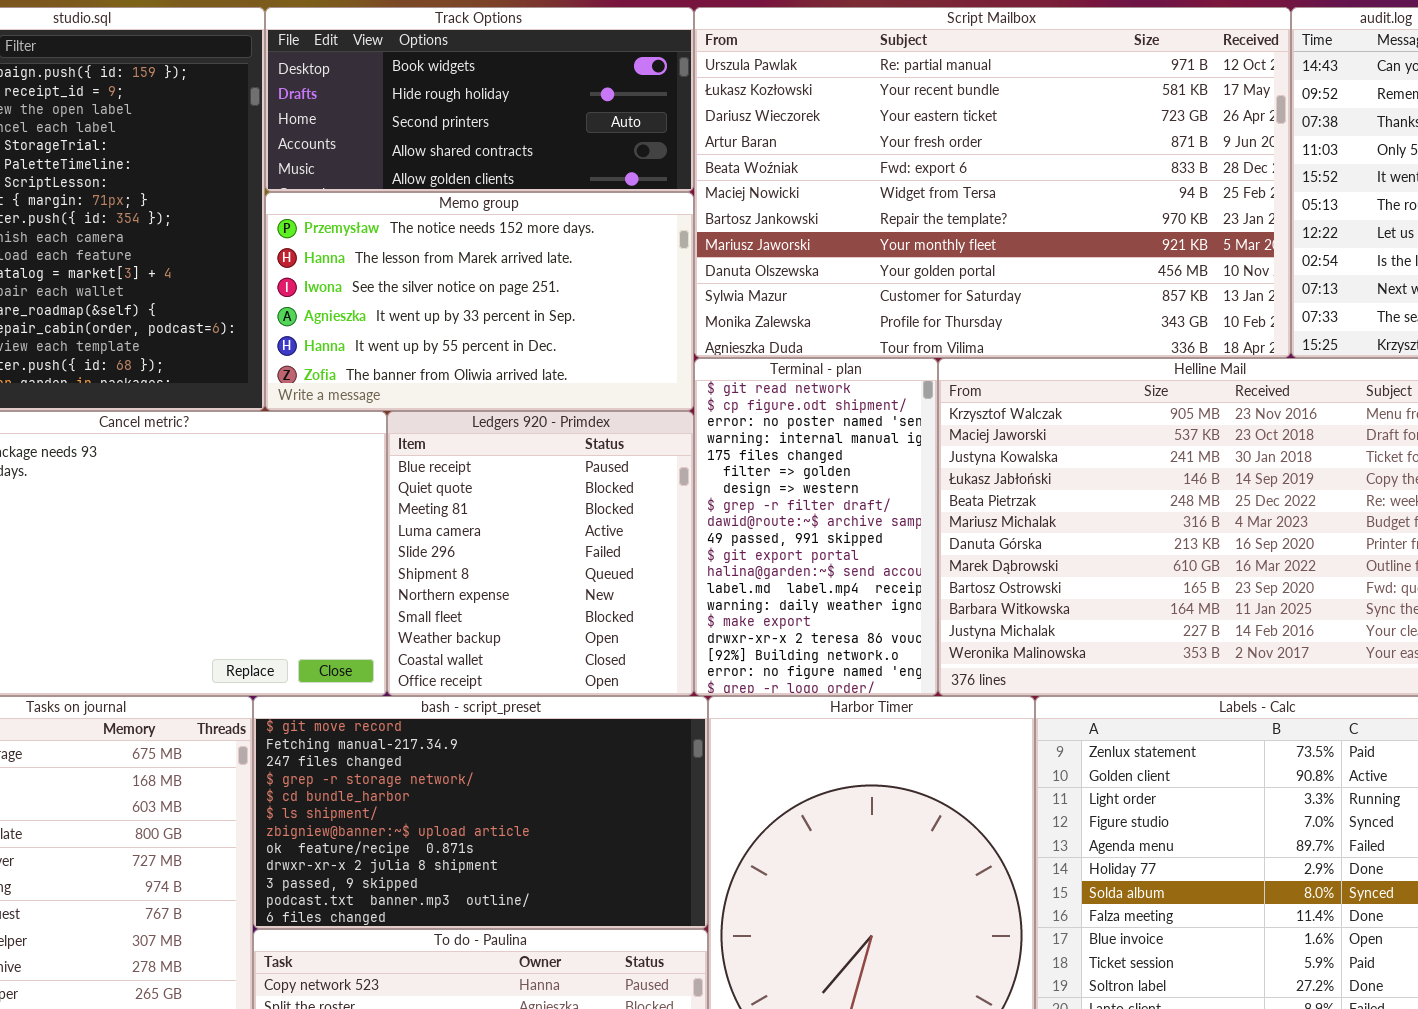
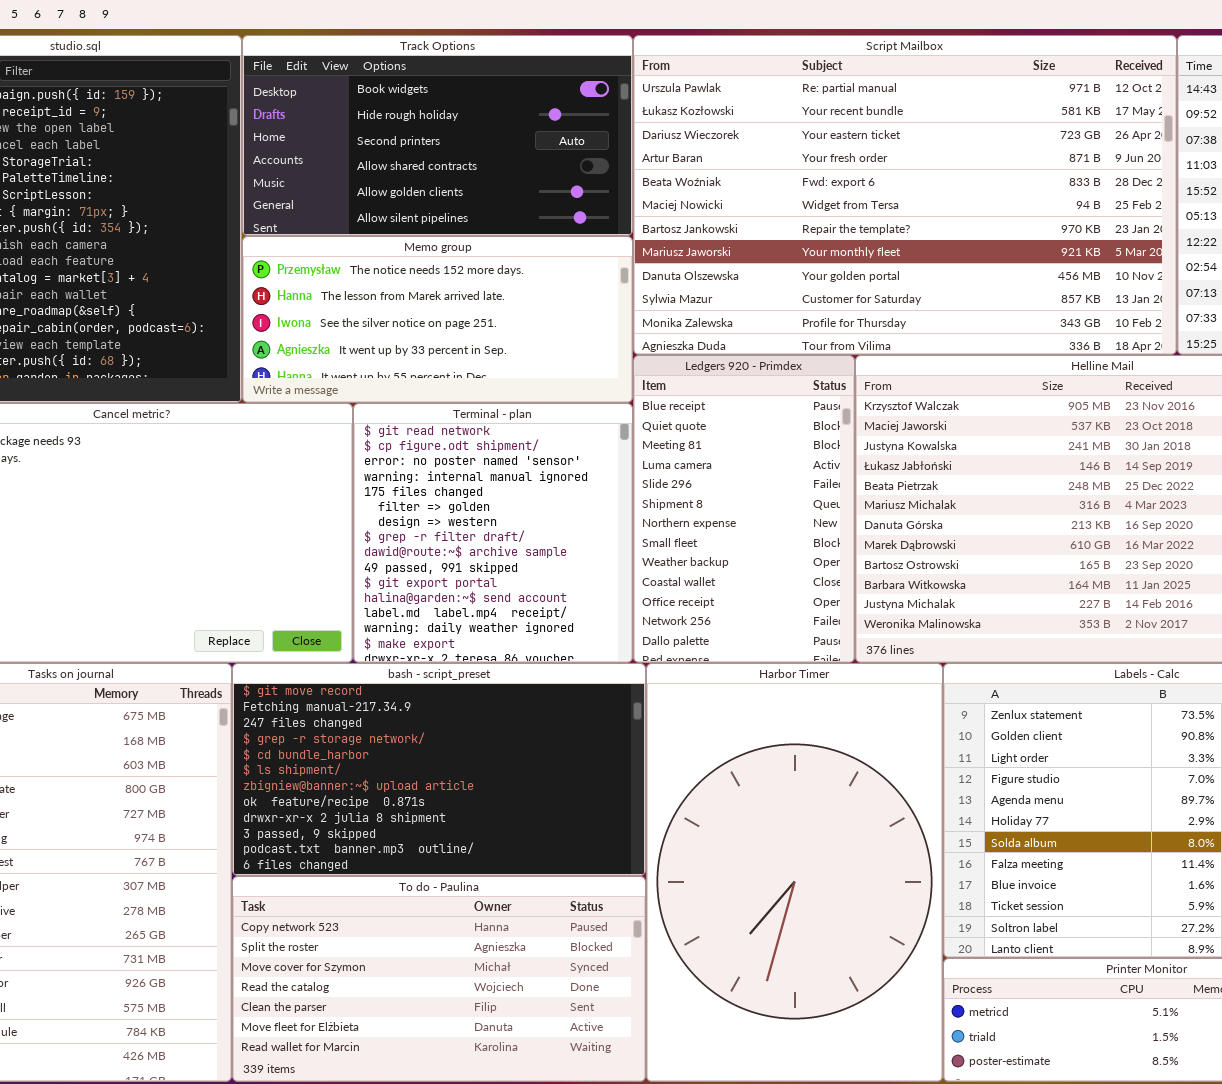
Track Options: [265,7,694,192] -> [242,35,633,236], resized
Memo group: [265,192,694,411] -> [242,236,633,403], resized
Terminal - plan: [694,358,938,696] -> [353,403,633,663], moved, resized
Ledgers 920 - Primdex: [387,411,694,696] -> [633,355,855,663], moved, resized

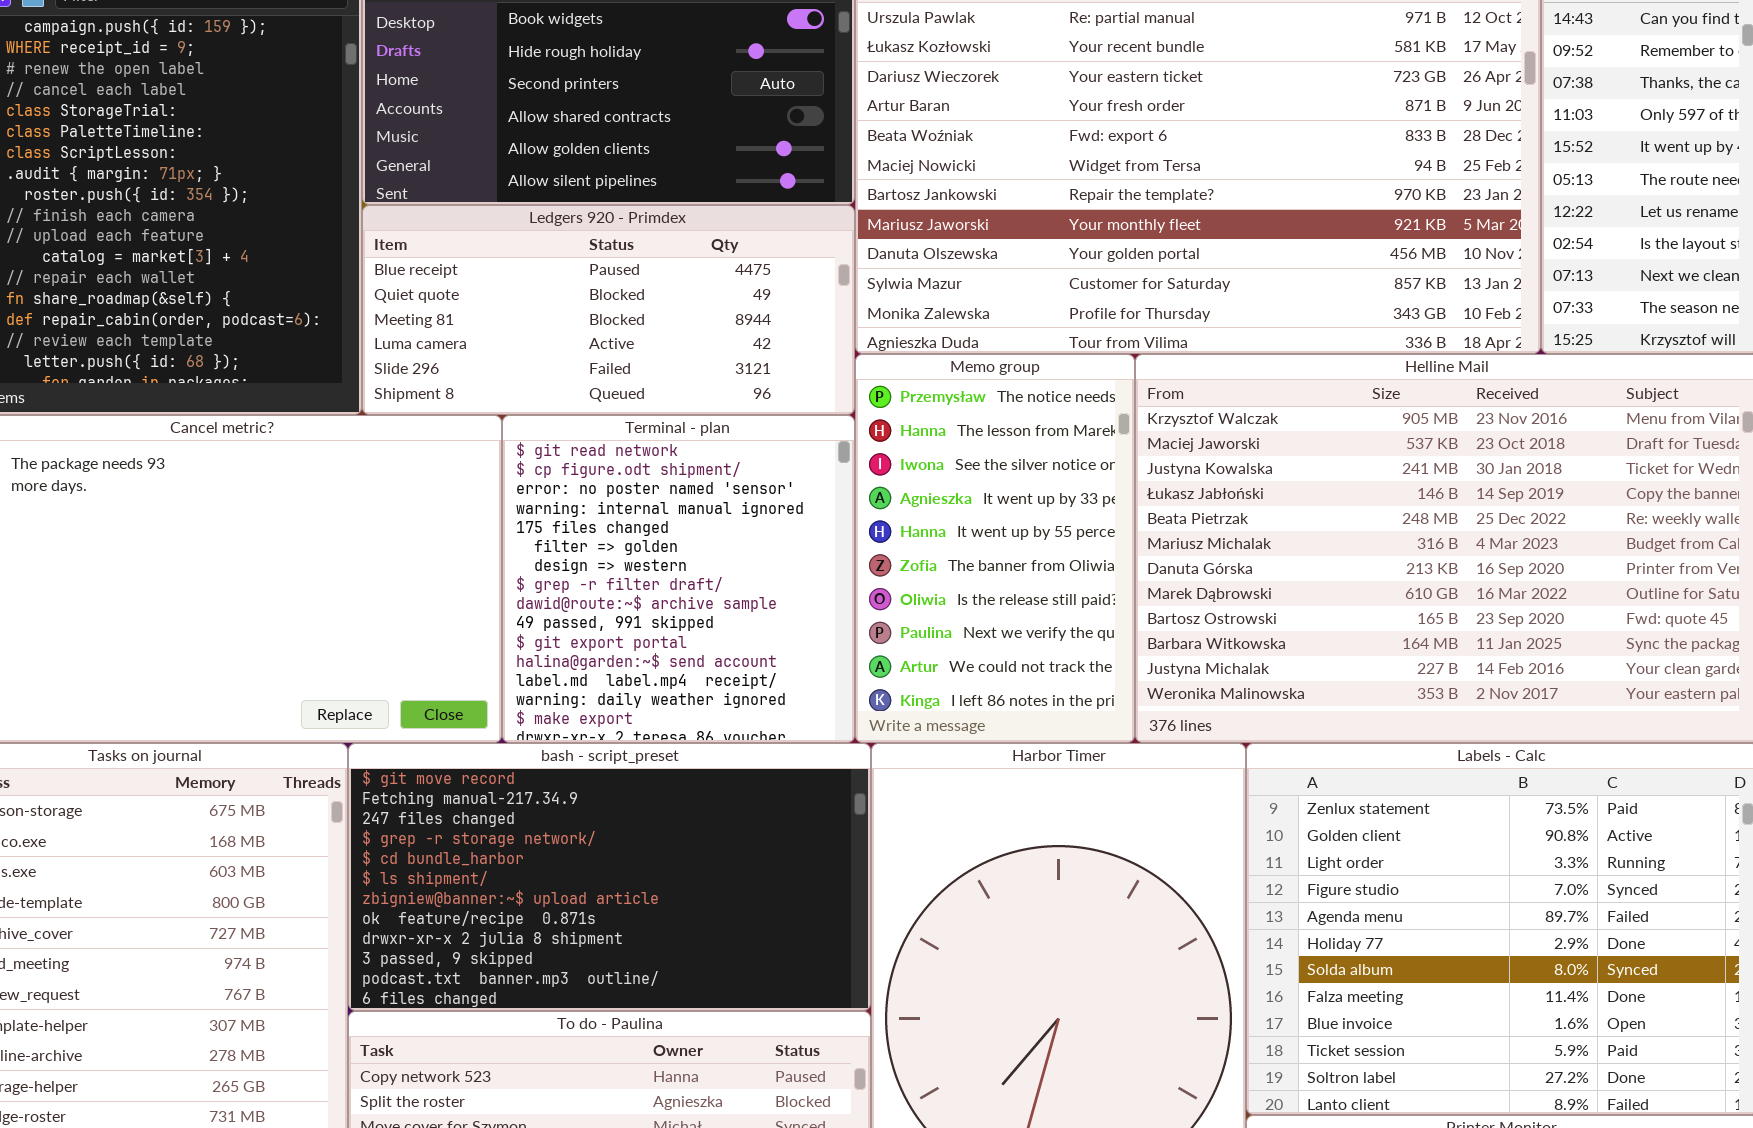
Memo group: [242,236,633,403] -> [855,354,1135,743], moved, resized
Ledgers 920 - Primdex: [633,355,855,663] -> [362,205,855,415], moved, resized

